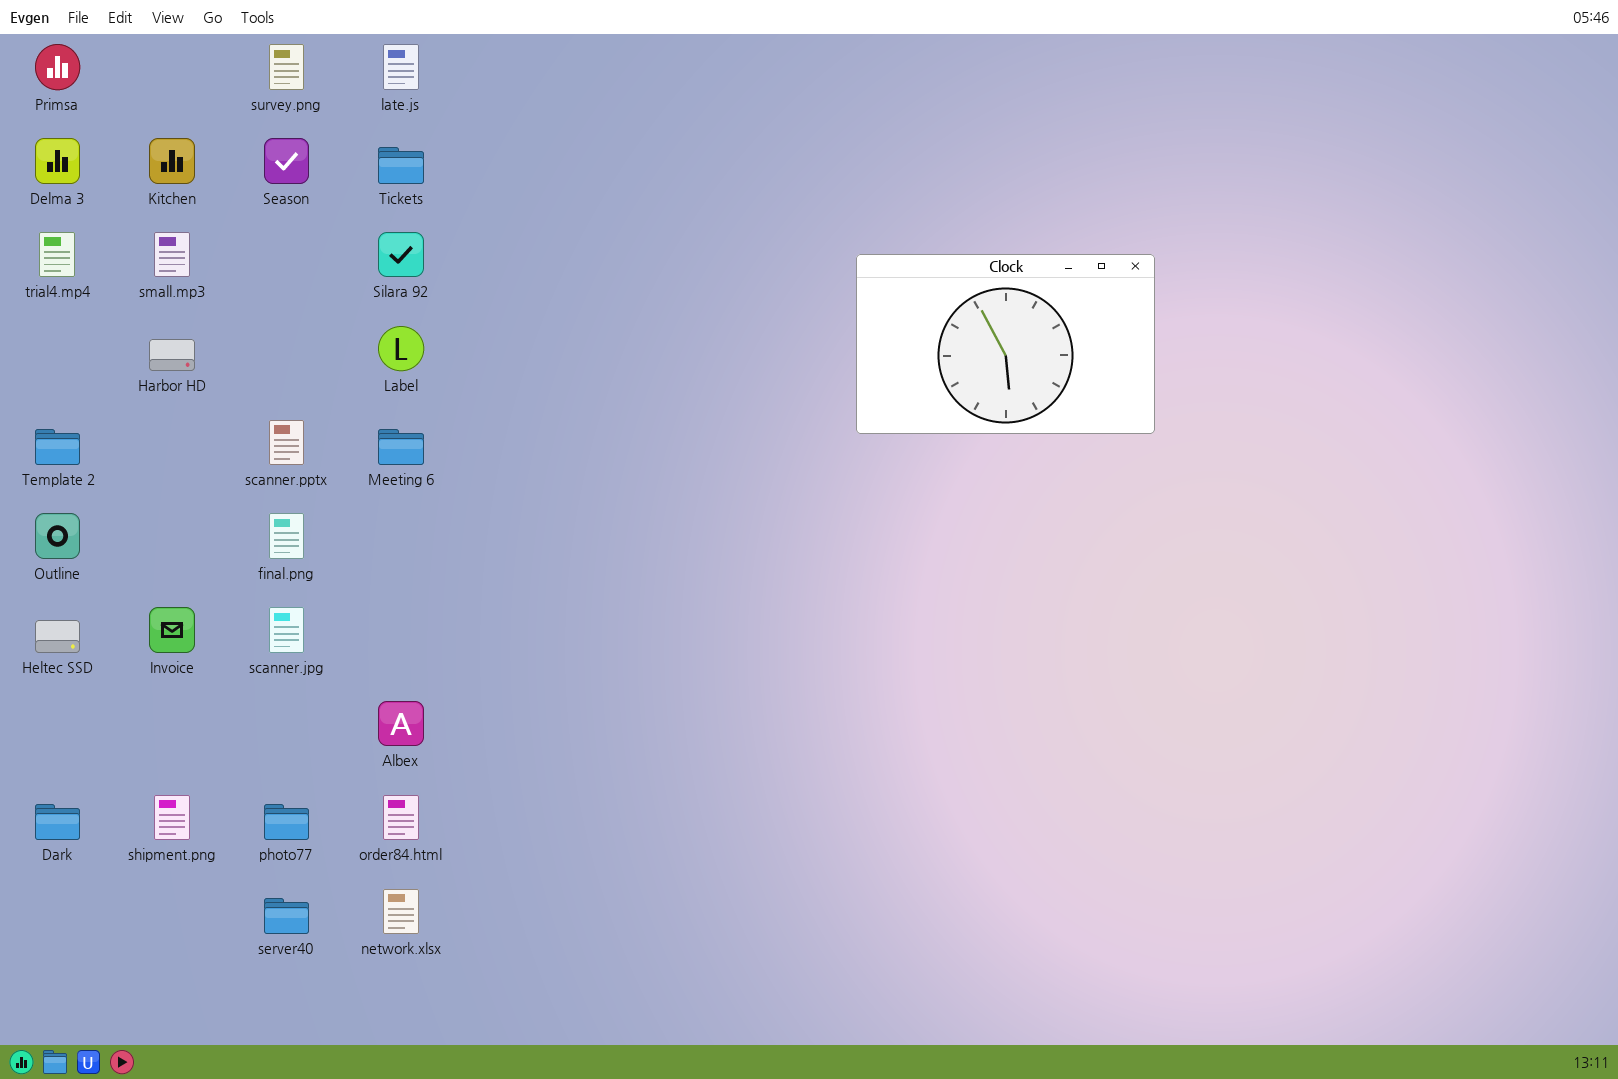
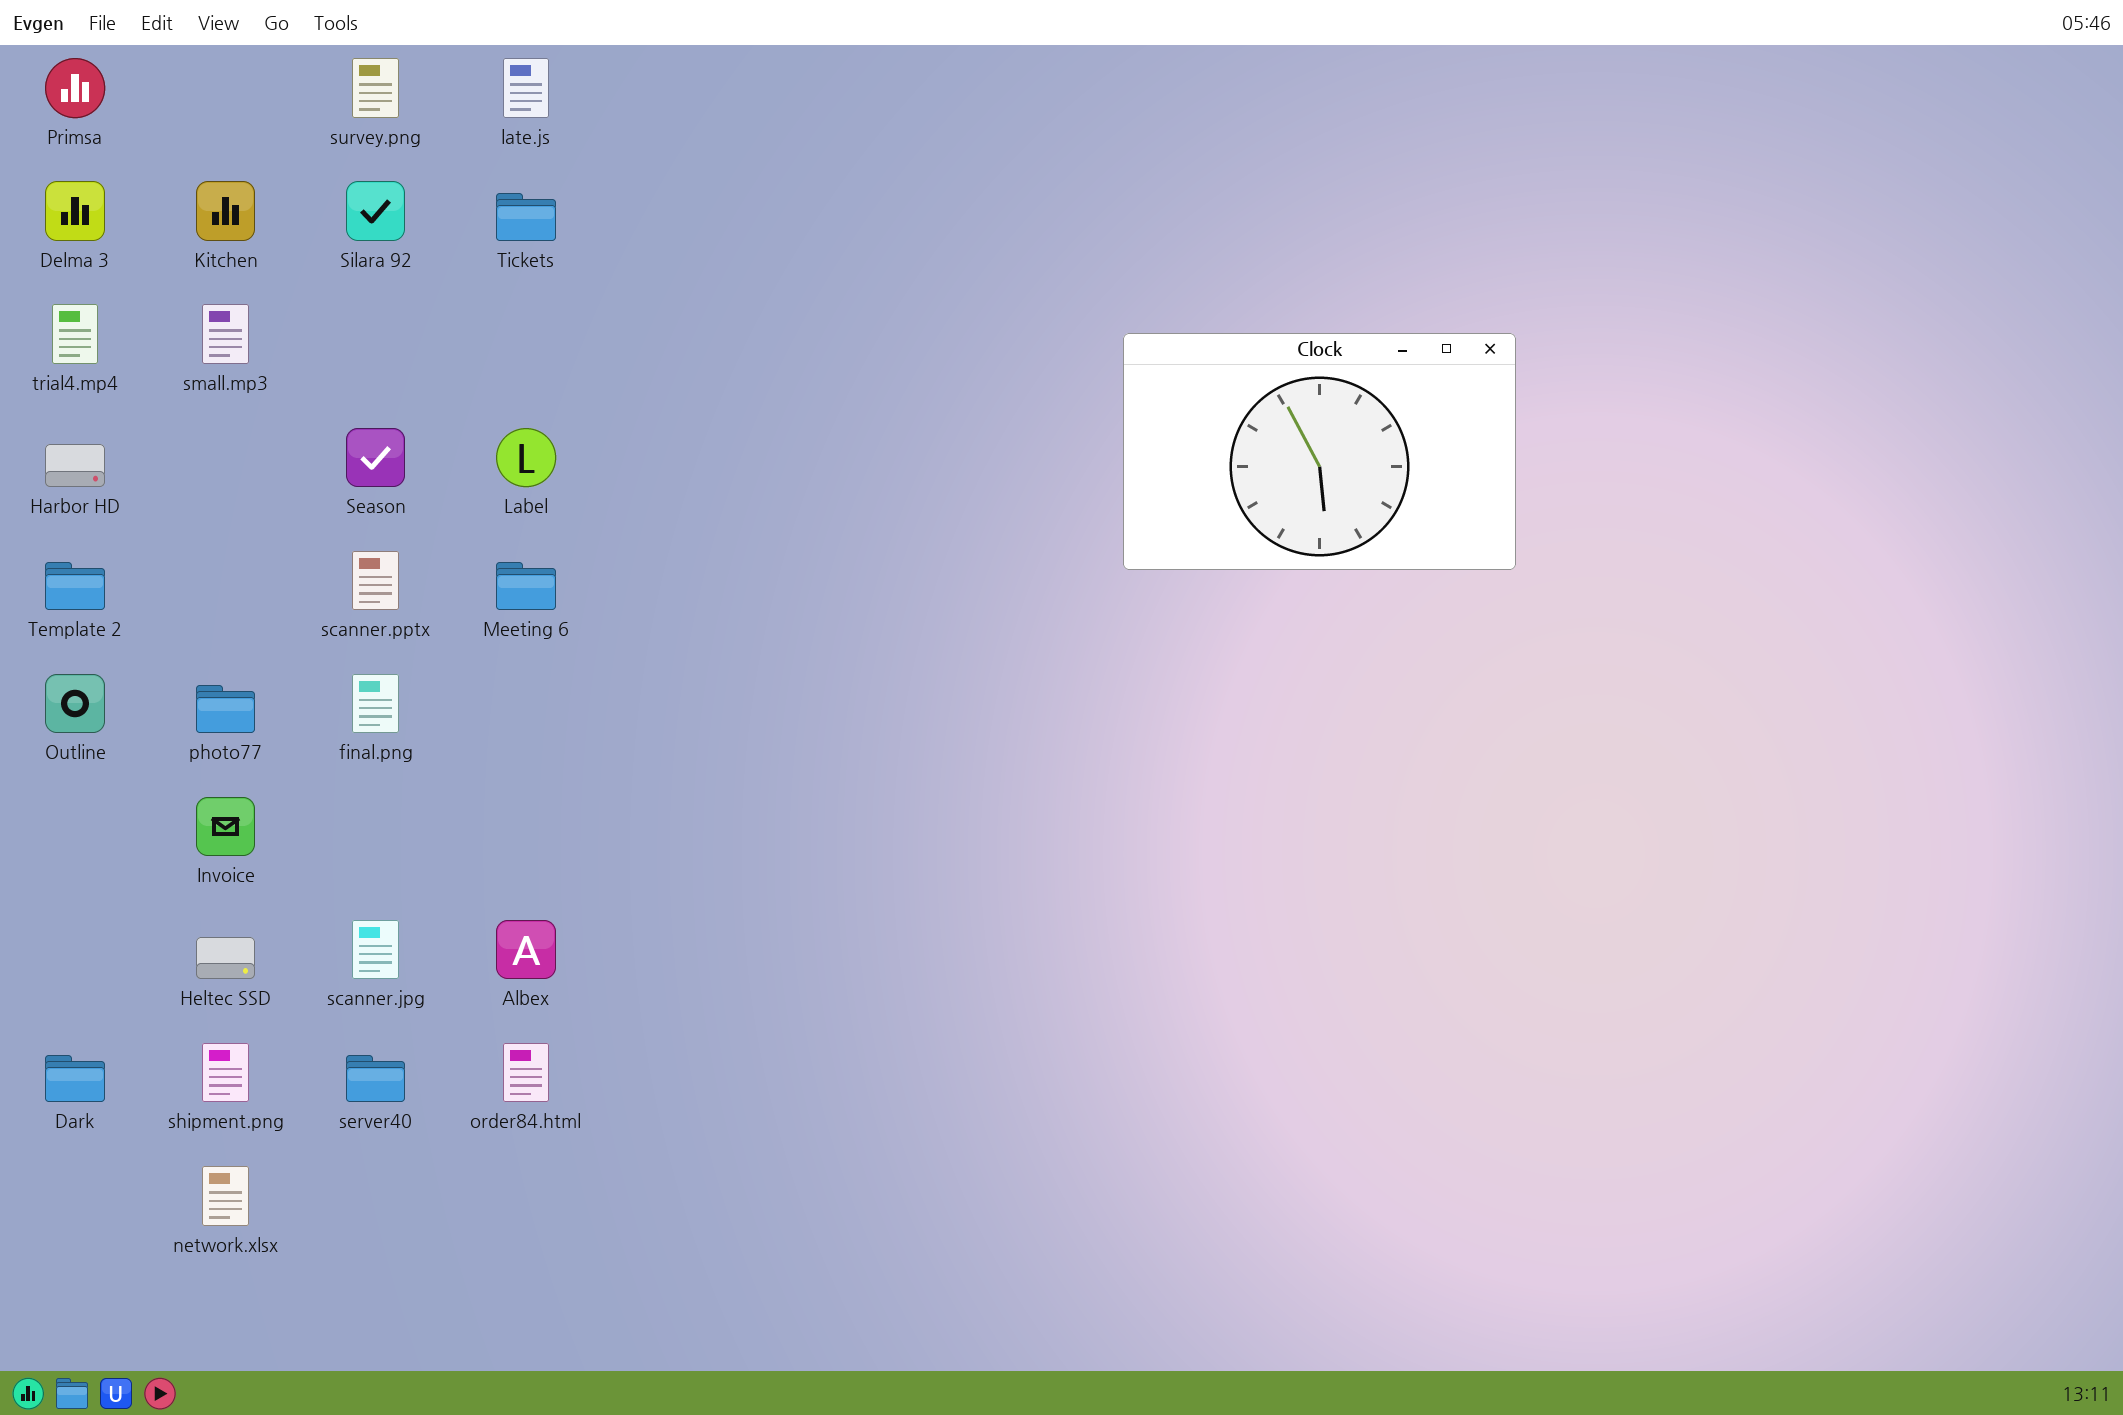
Season: [264,138,309,184] -> [346,428,405,487], moved
Silara 92: [378,232,424,277] -> [346,181,405,241], moved
Harbor HD: [149,339,195,371] -> [45,444,105,487], moved
scanner.jpg: [269,607,304,653] -> [352,920,399,979], moved
Heltec SSD: [35,620,80,653] -> [196,937,255,979], moved
photo77: [264,804,309,840] -> [196,685,255,733], moved
network.xlsx: [383,889,419,934] -> [202,1166,249,1226], moved
server40: [264,898,309,934] -> [346,1055,405,1102], moved

